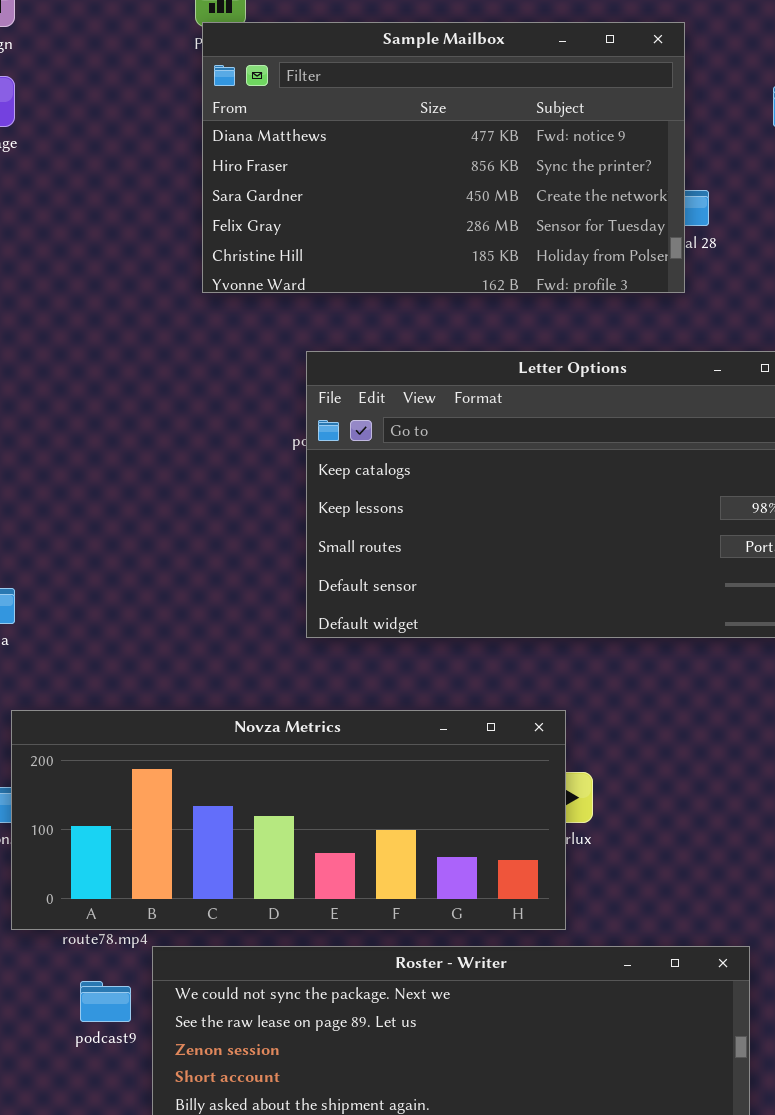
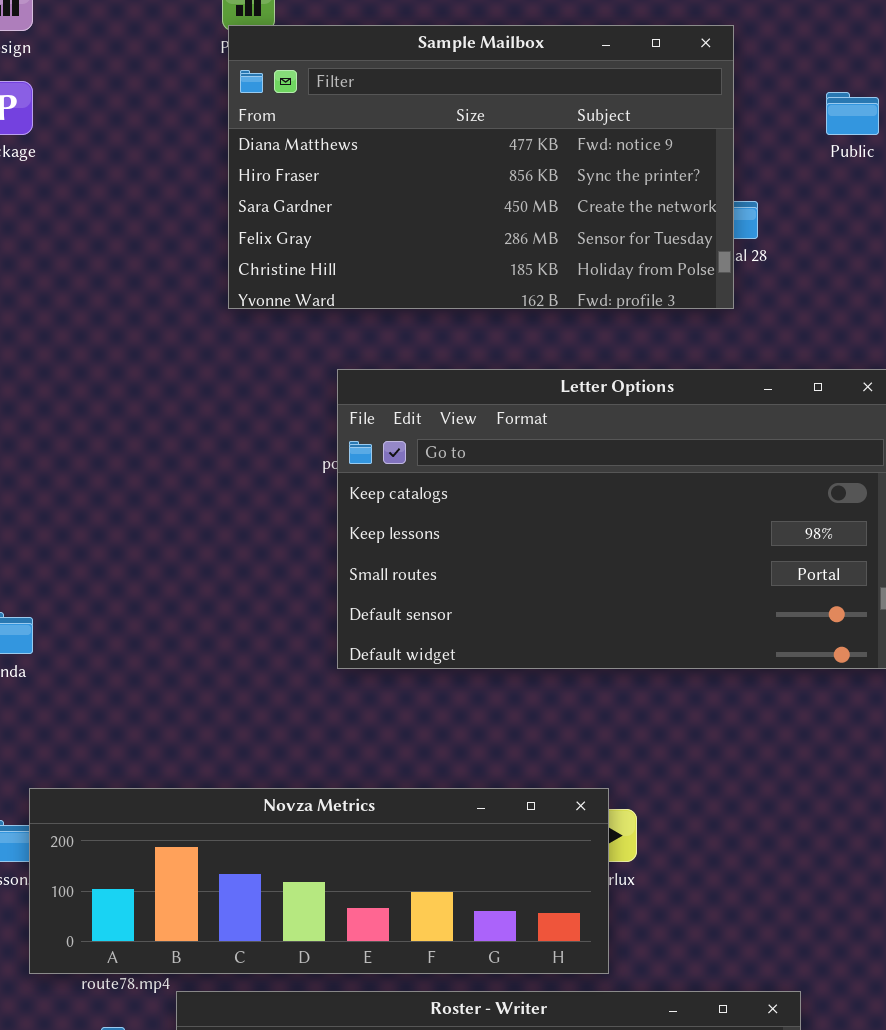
Novza Metrics: [11,710,566,930] -> [29,788,609,974], resized

